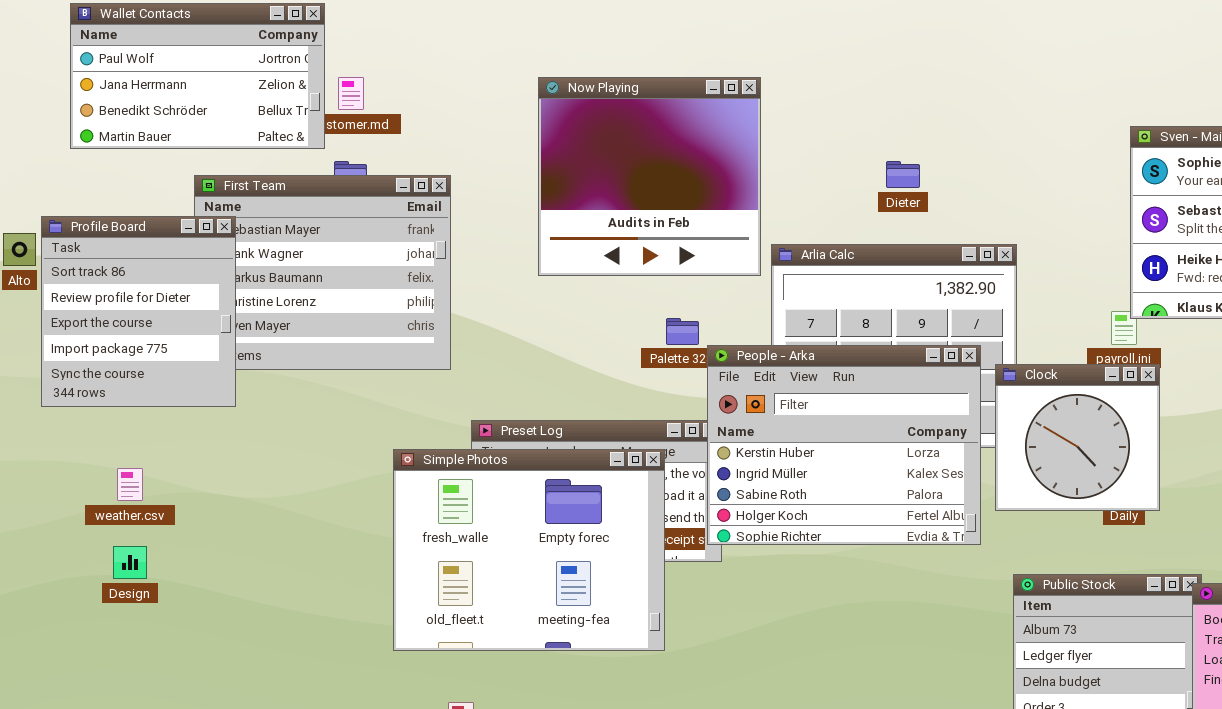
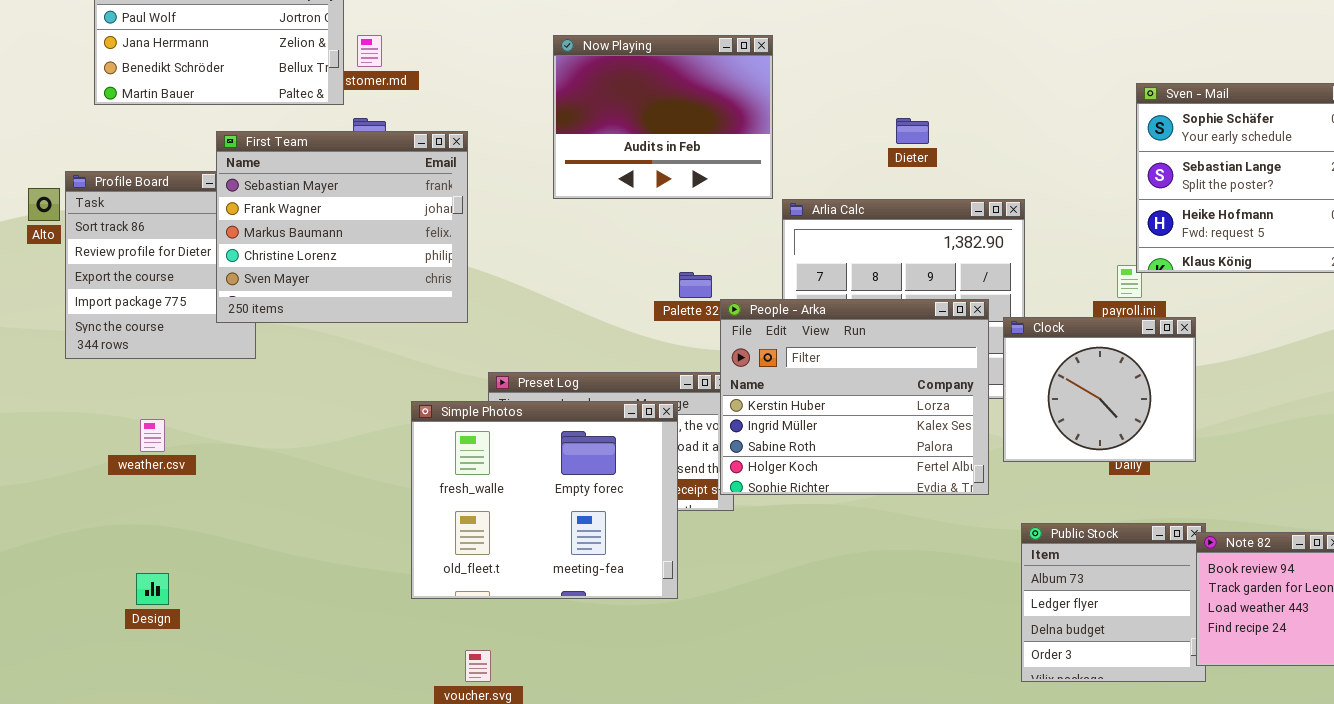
Now Playing: [538,77,761,276] -> [553,35,773,199], resized
First Team: [194,175,451,370] -> [216,131,468,323], raised
Clock: [995,364,1160,511] -> [1003,317,1196,462], resized
Design: [113,546,147,579] -> [136,573,169,605], moved

